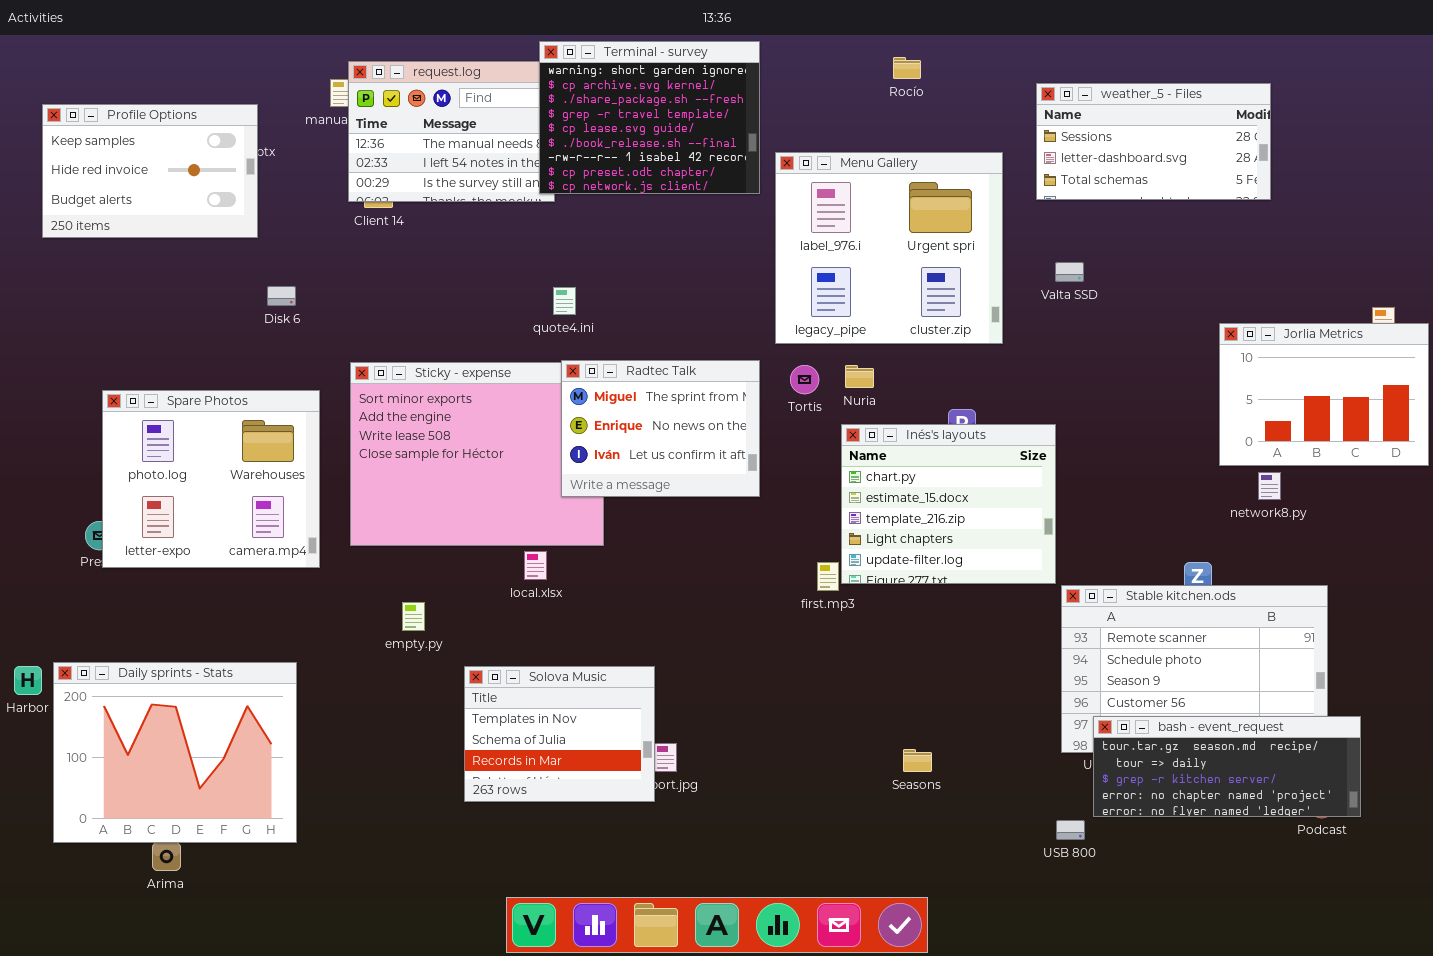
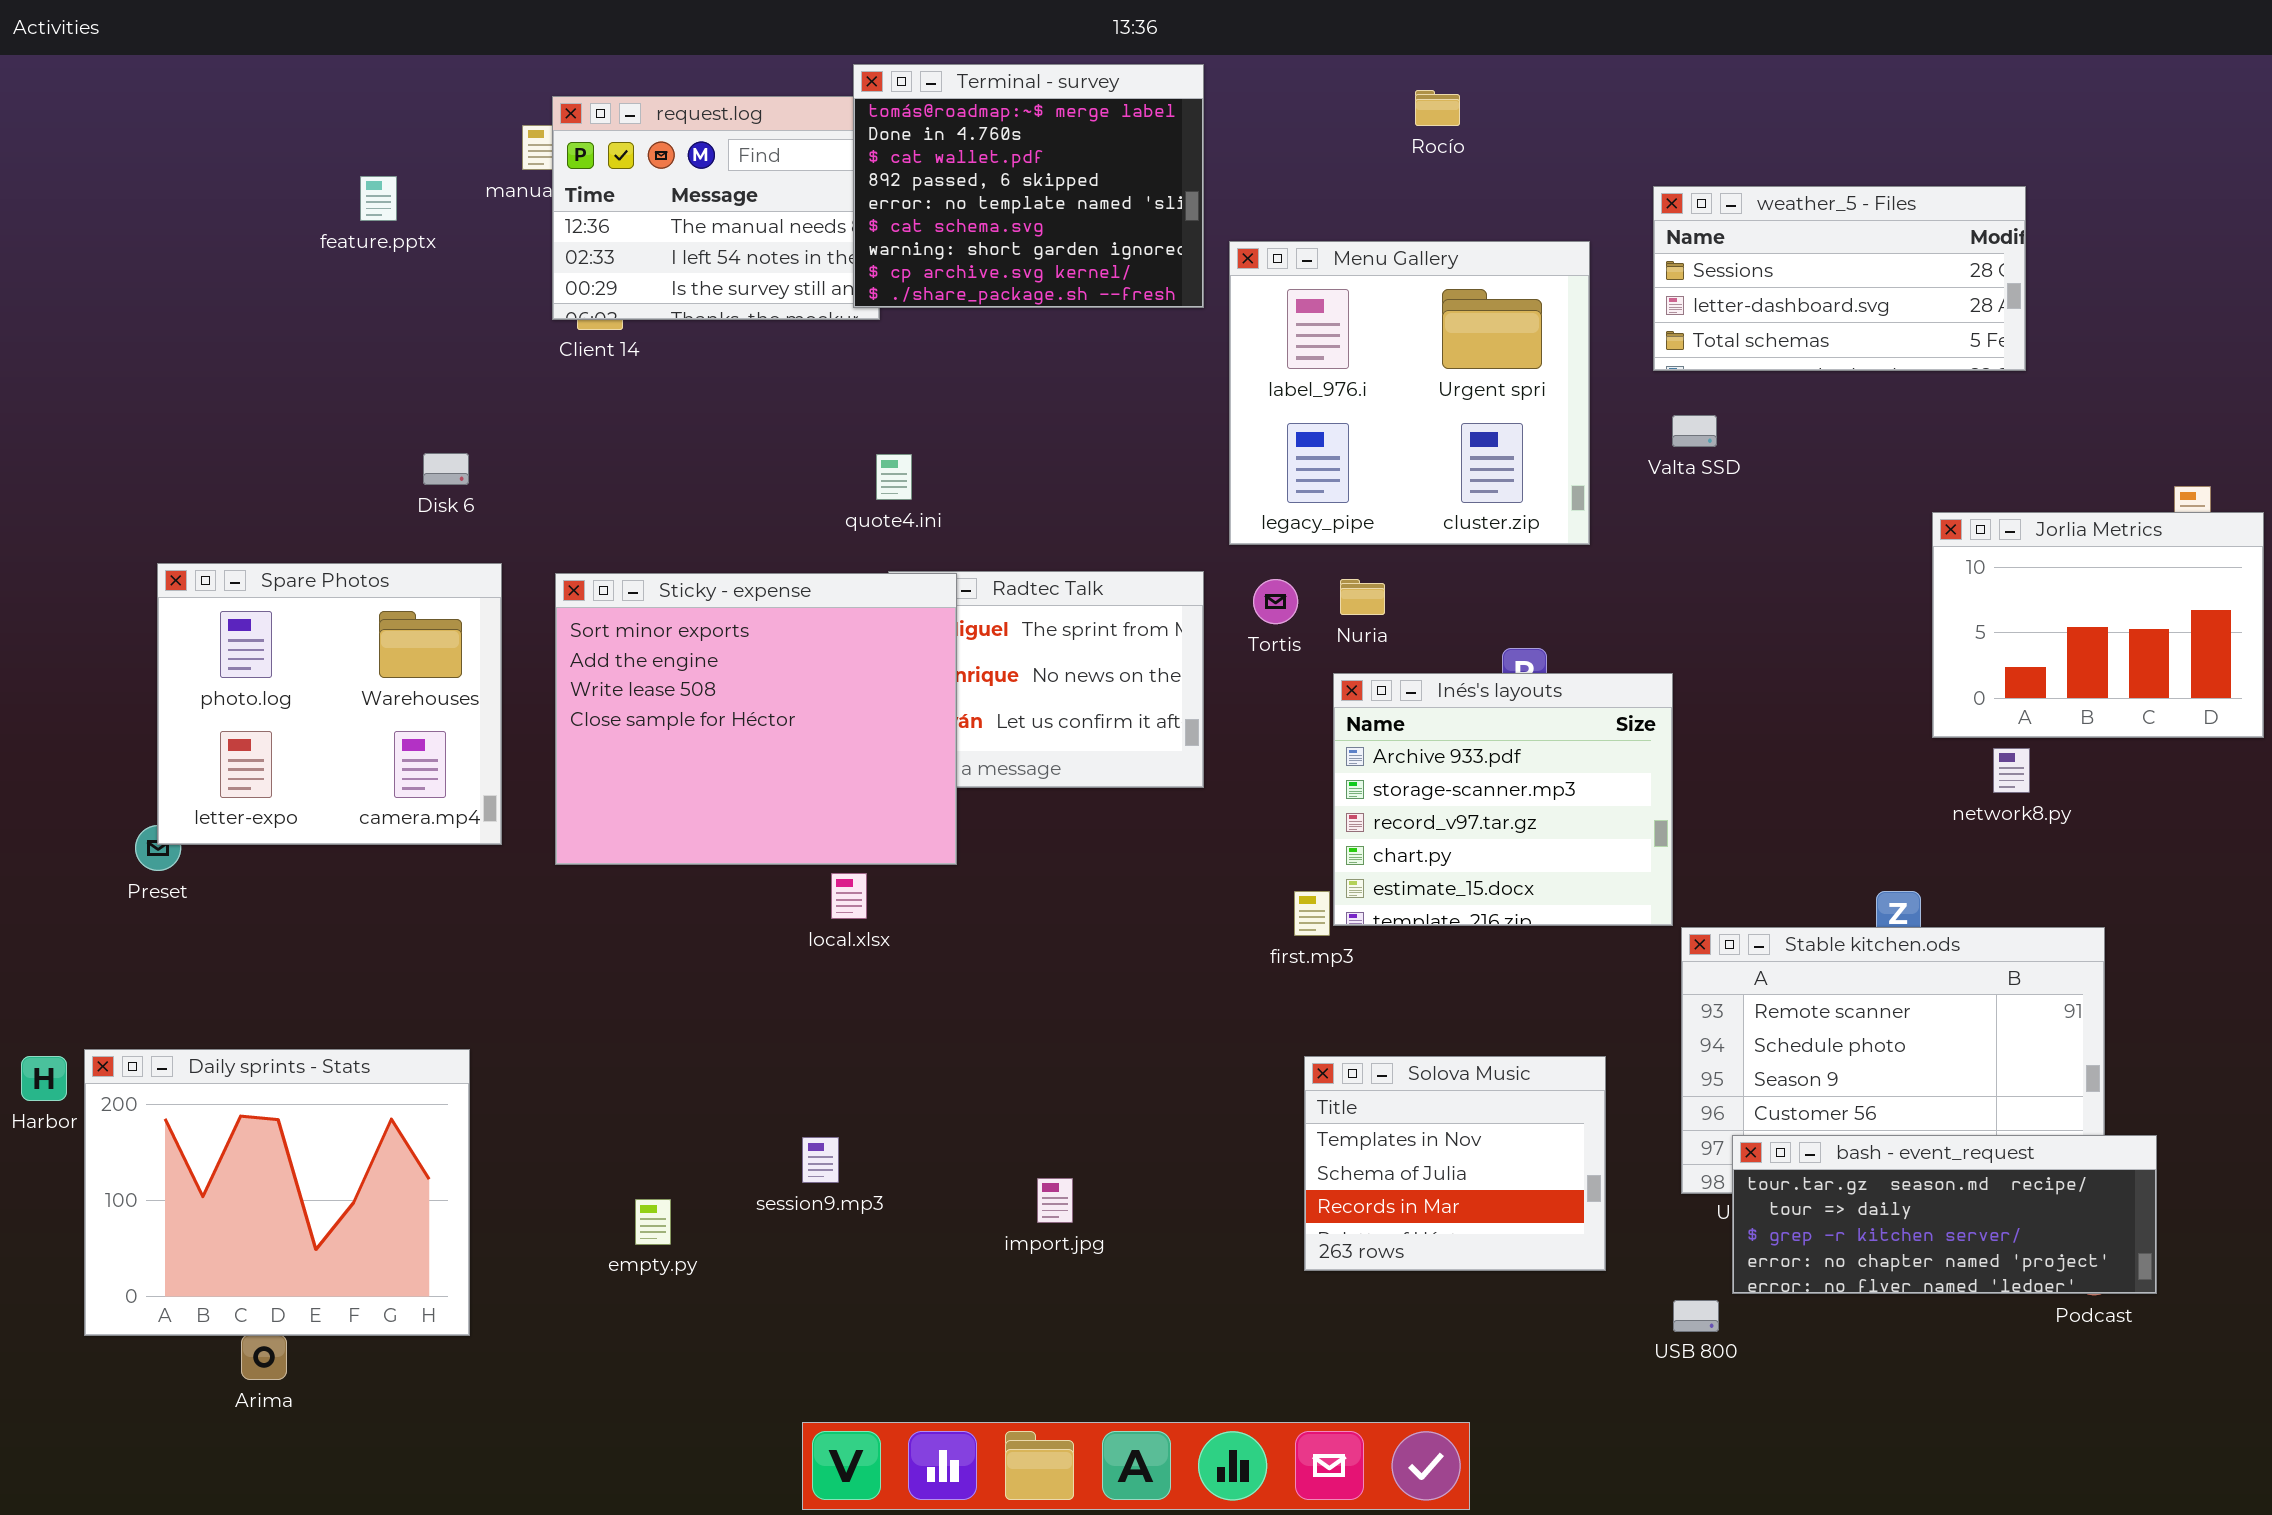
Terminal - survey: [539,41,760,194] -> [853,64,1204,308], scrolled up 6 rows
weather_5 - Files: [1036,83,1271,200] -> [1653,186,2026,371], moved
Profile Options: [42,104,258,238] -> none, closed
Sticky - expense: [350,362,604,546] -> [555,573,957,865], raised
Spare Photos: [102,390,320,568] -> [157,563,502,845], moved
Inés's layouts: [841,424,1056,584] -> [1333,673,1673,926], scrolled up 3 rows
empty.py: [402,602,425,631] -> [635,1199,671,1245], moved
Solova Music: [464,666,655,802] -> [1304,1056,1606,1271], moved

